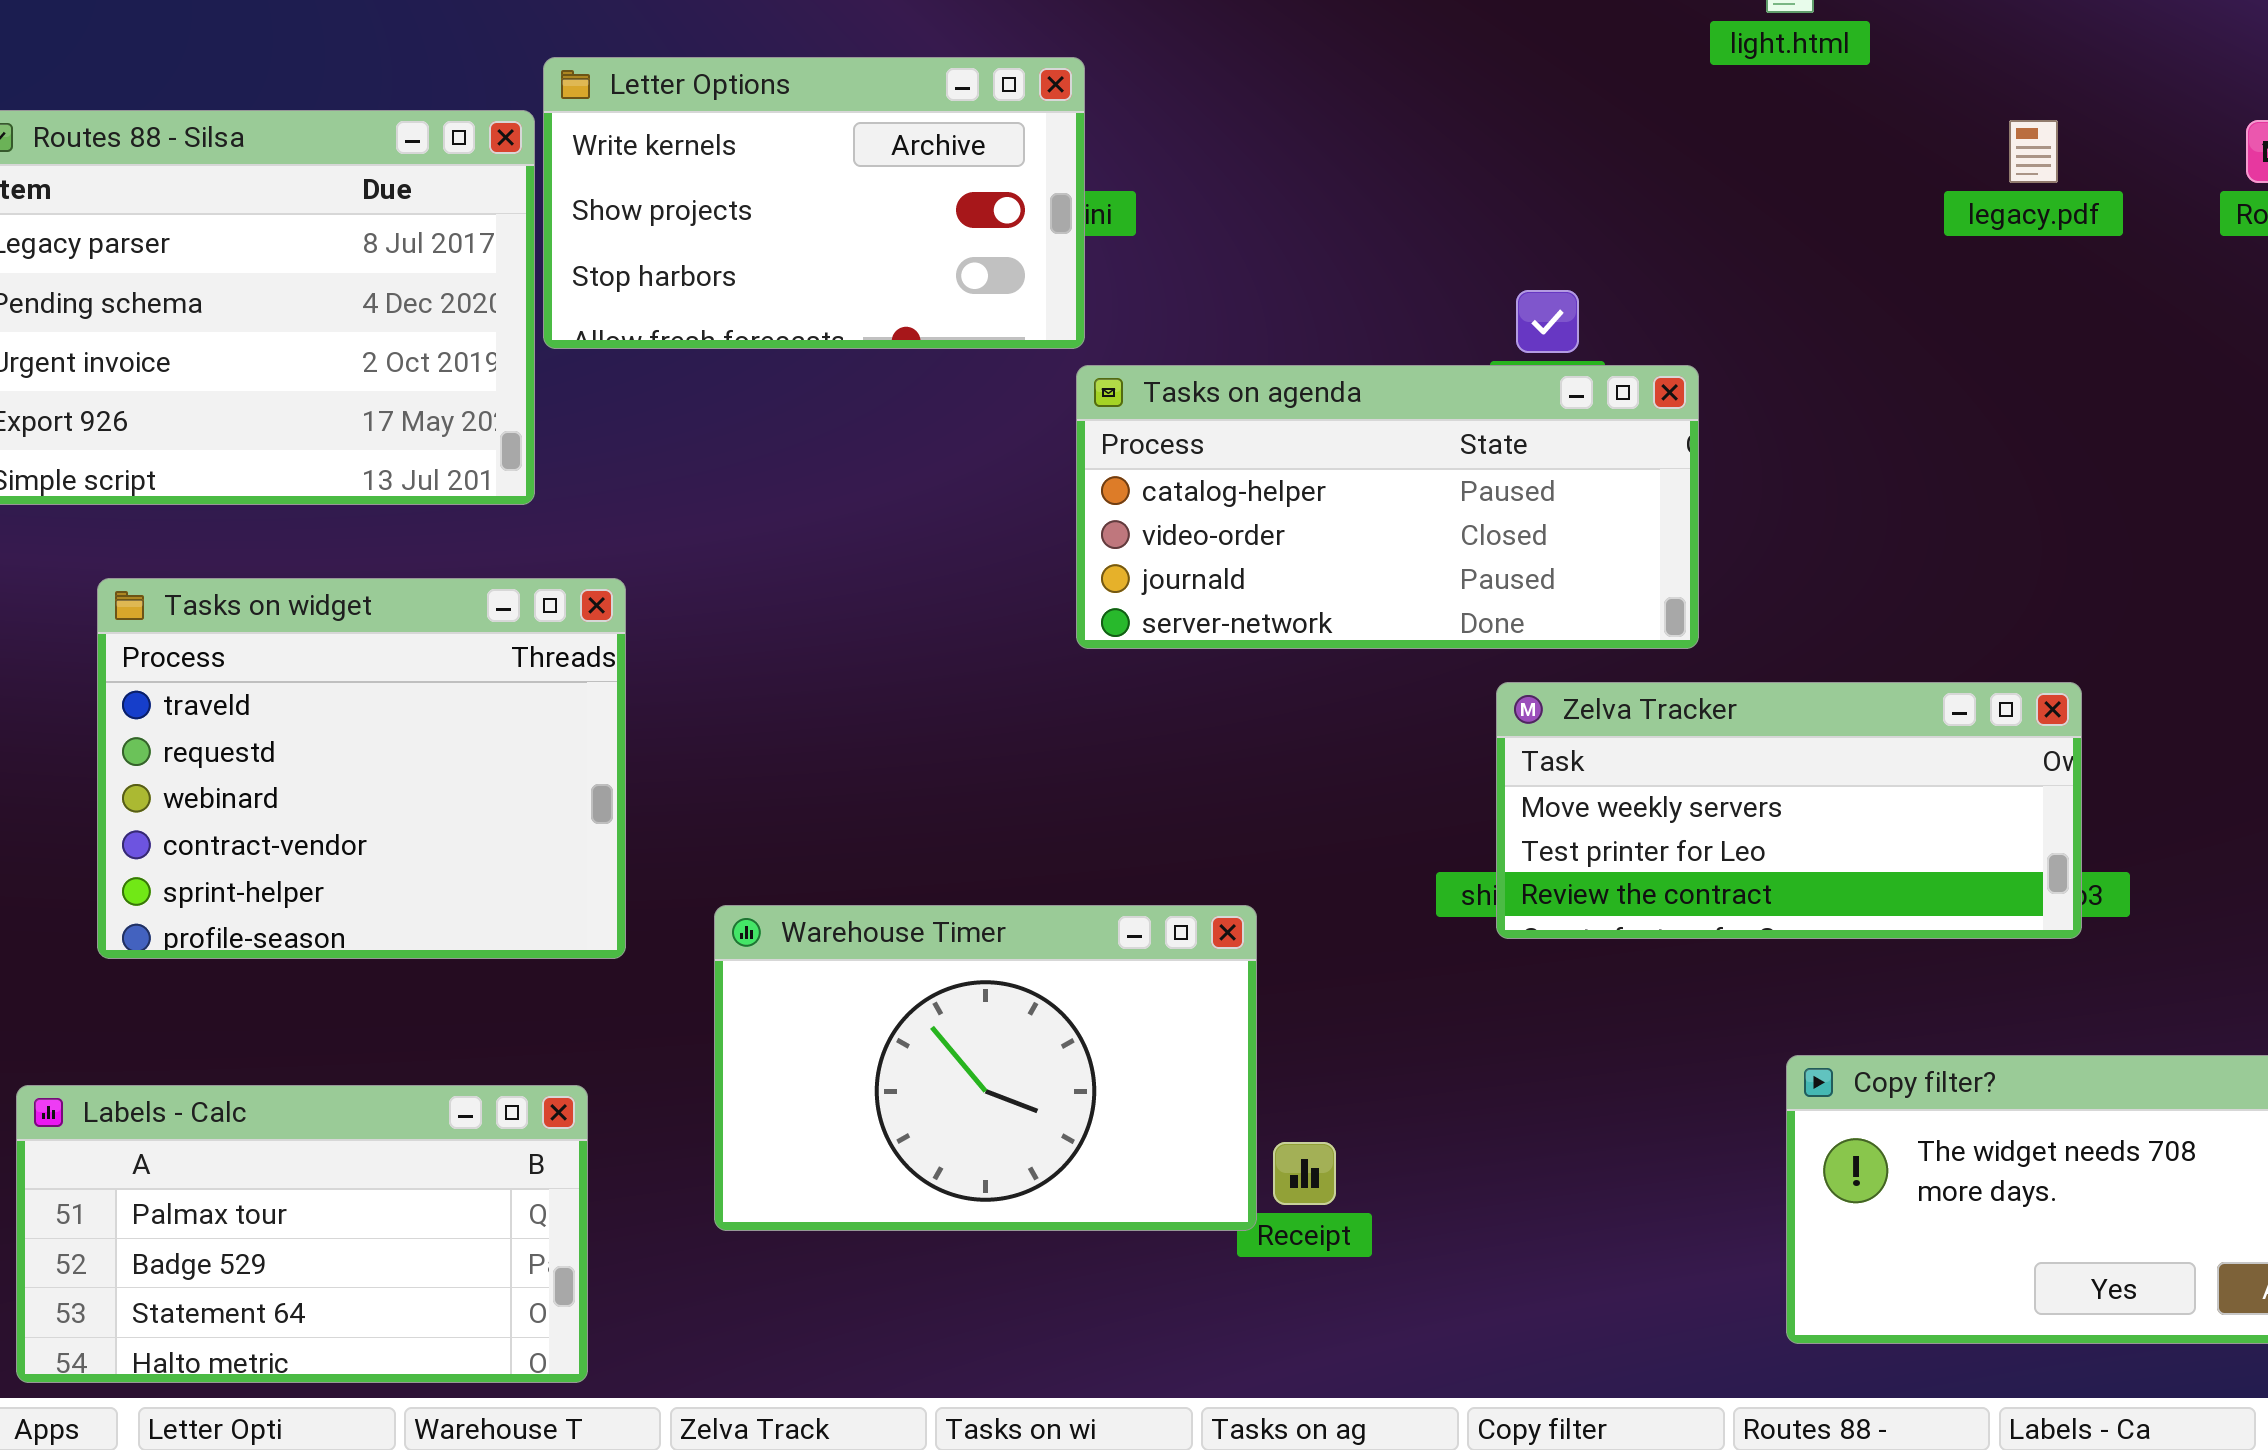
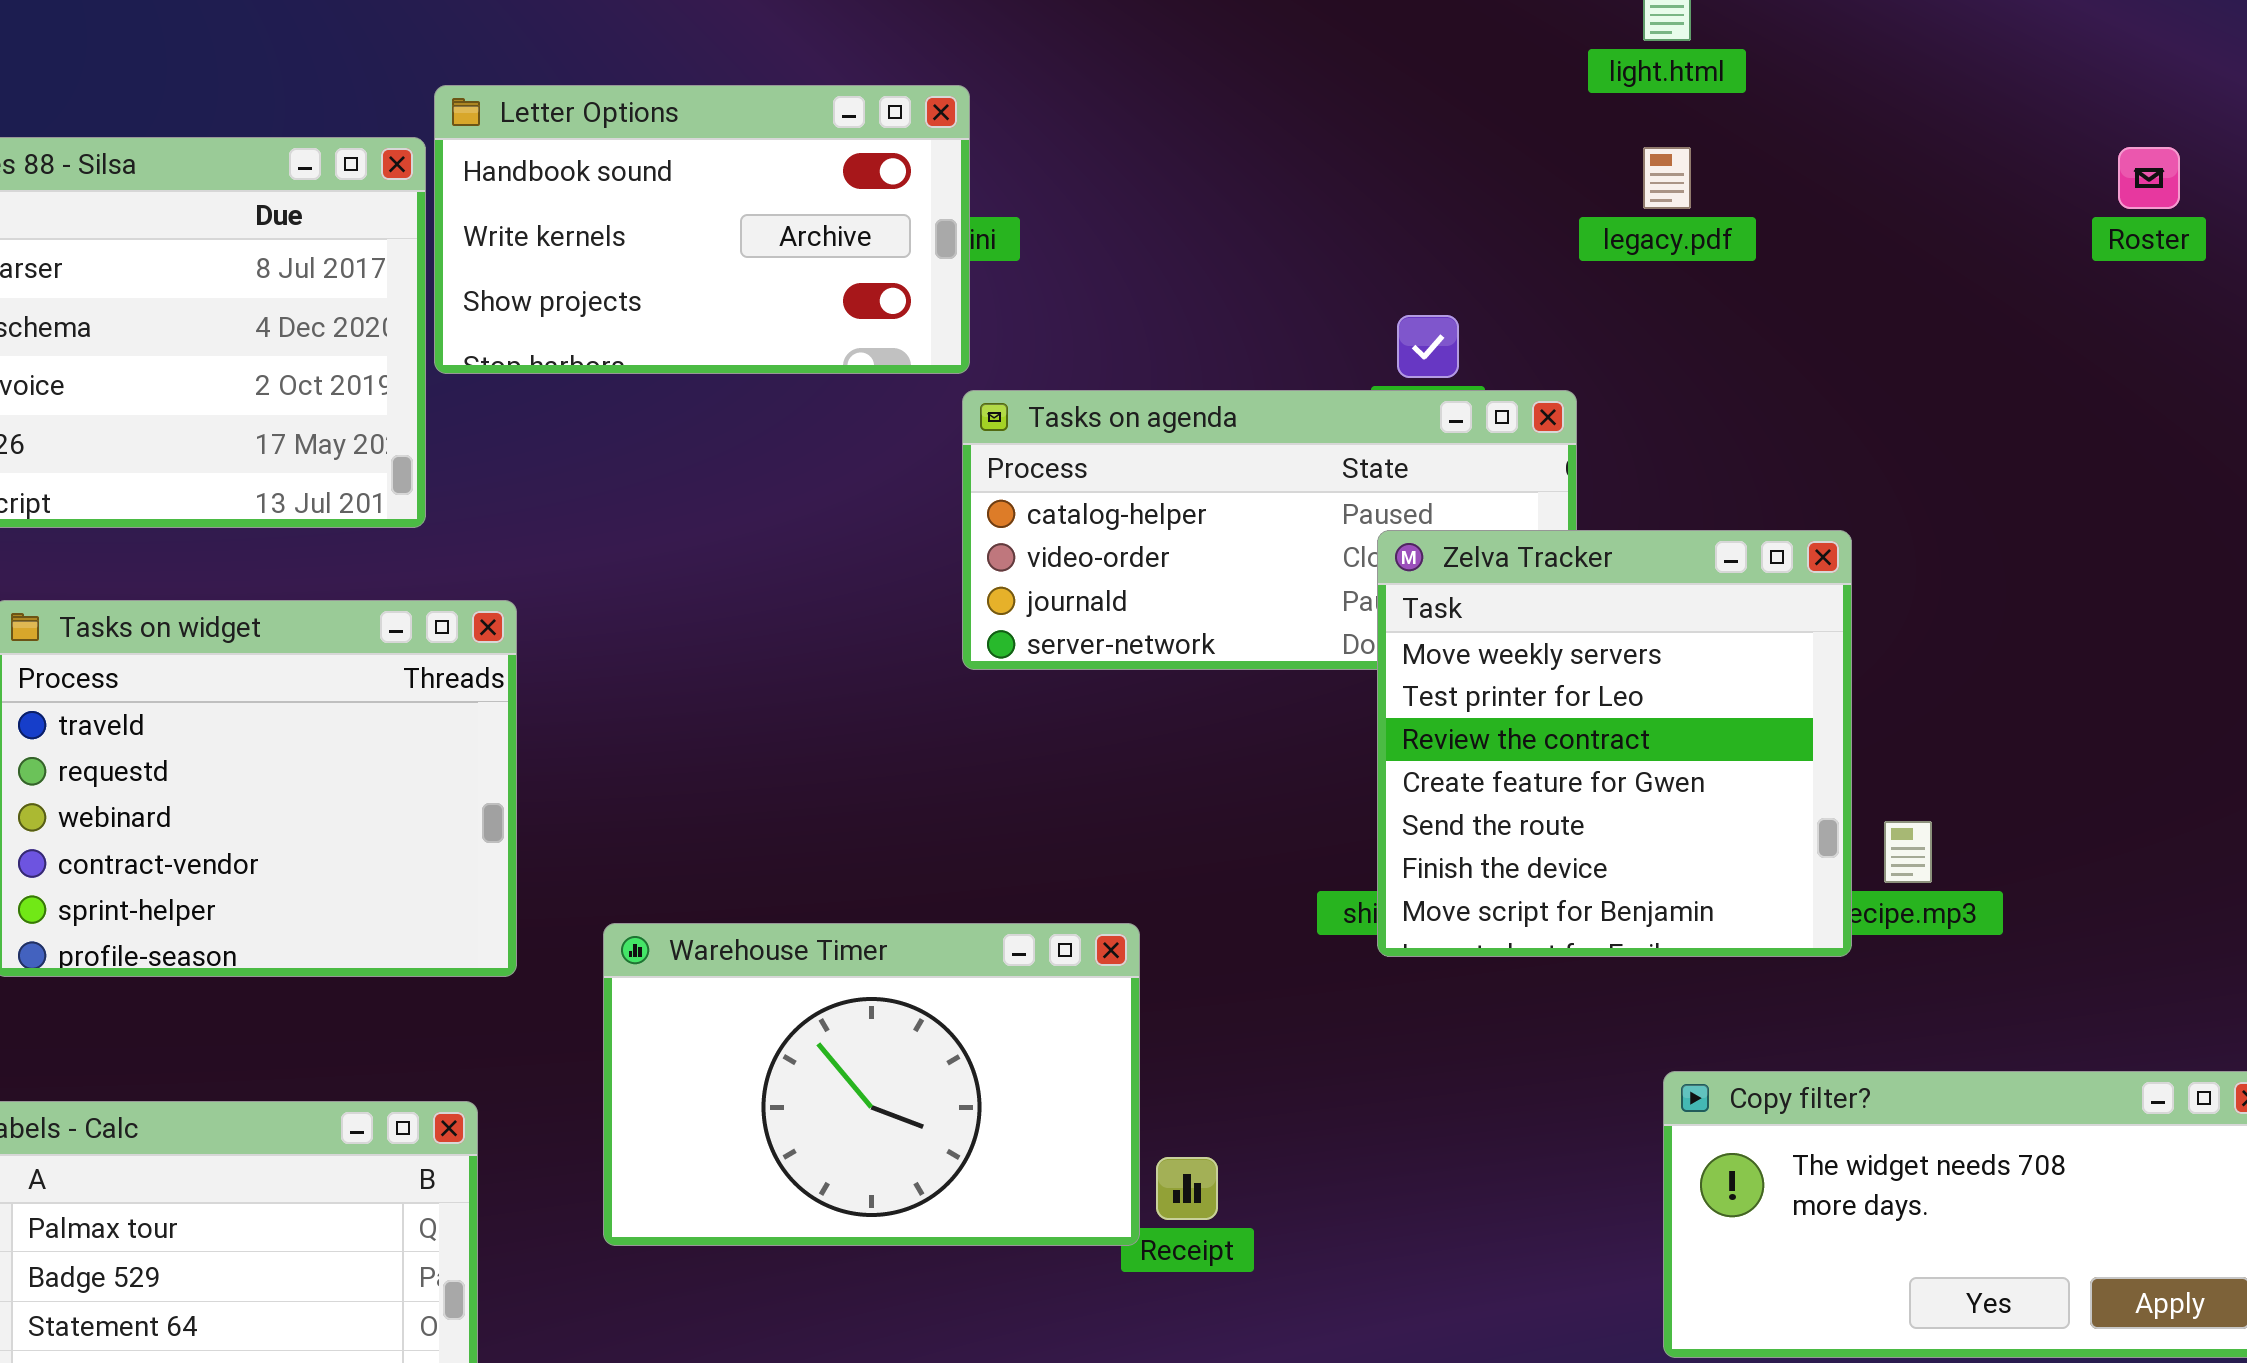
Letter Options: [543,57,1085,349] -> [434,85,970,374], scrolled up 1 row
legacy.pdf: [2009,120,2058,183] -> [1643,147,1691,209], moved
Zelva Tracker: [1496,682,2082,939] -> [1377,530,1852,957], resized

